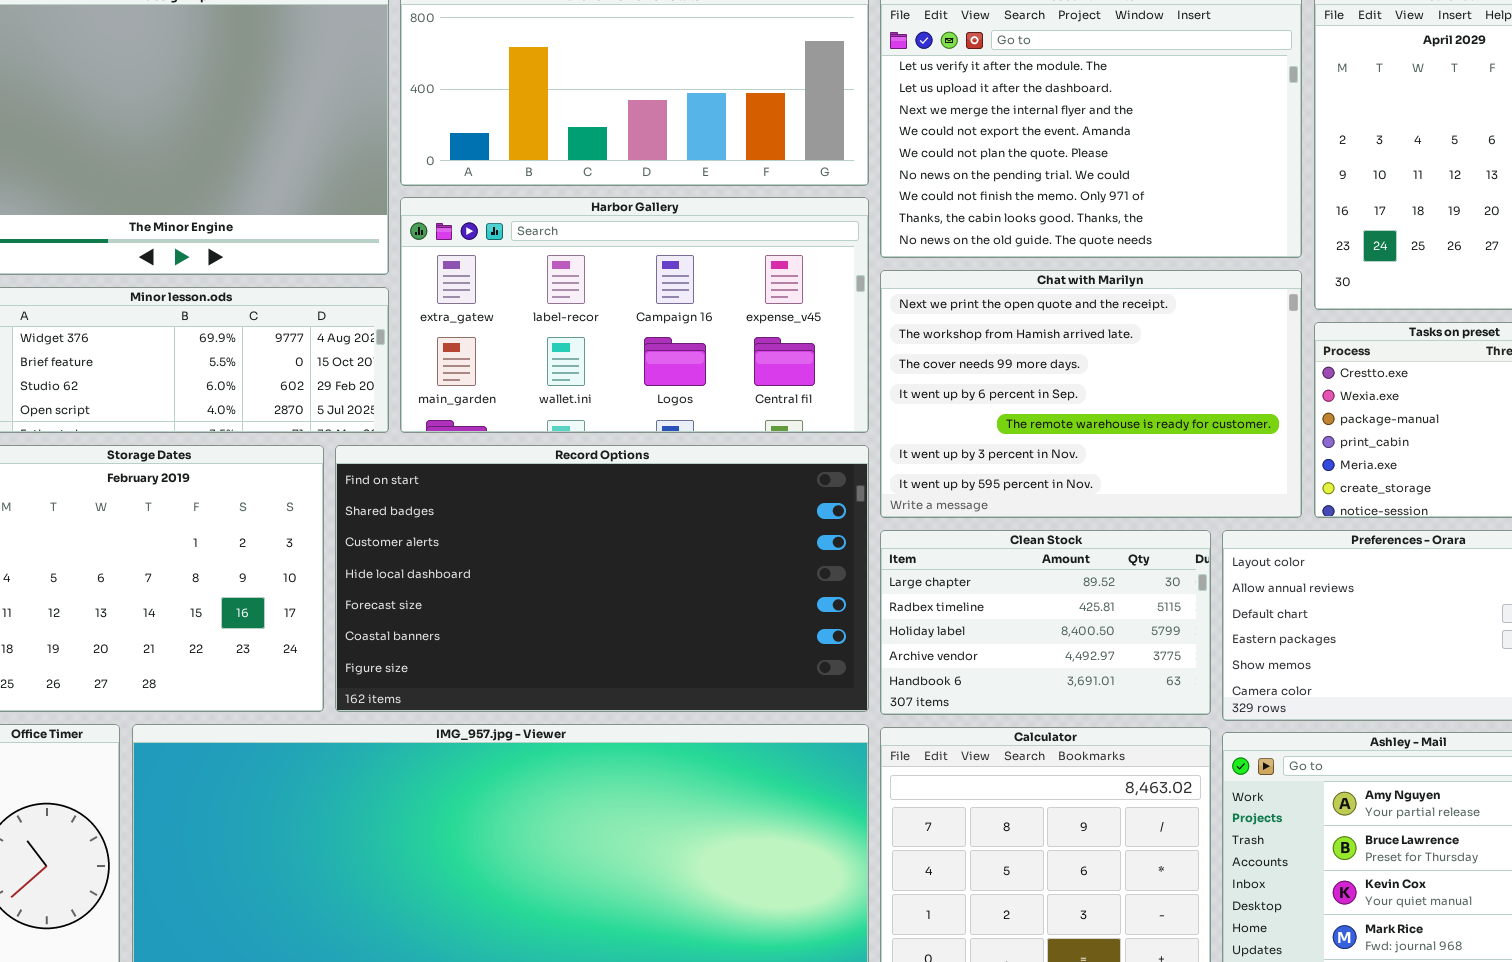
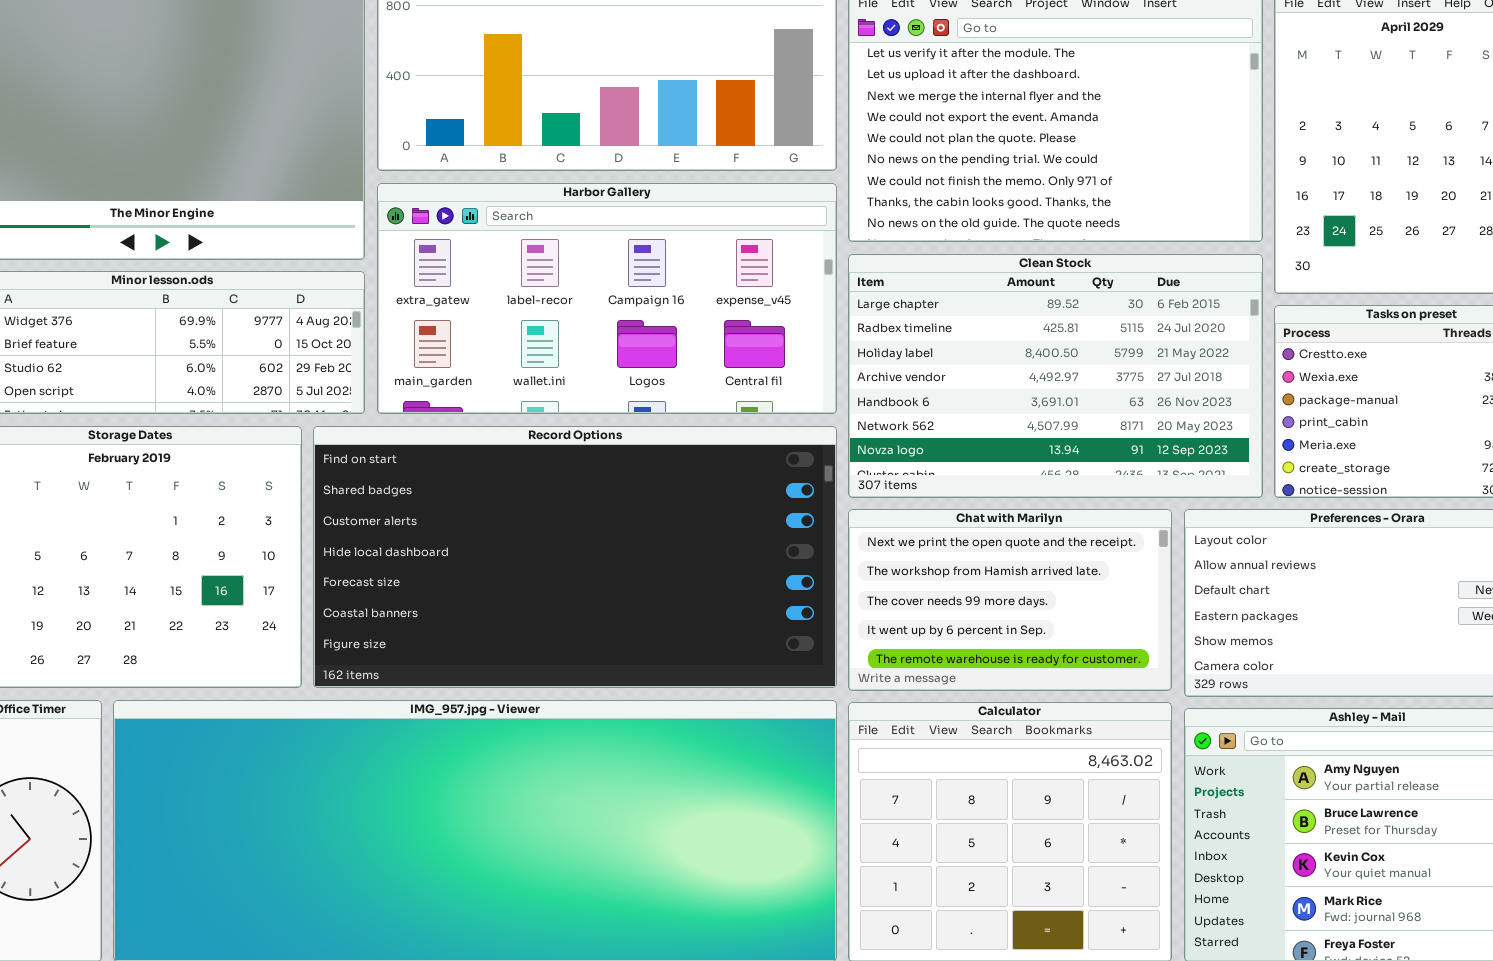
Chat with Marilyn: [880,270,1302,518] -> [848,509,1172,691], moved, resized
Clean Stock: [880,530,1211,715] -> [848,254,1263,498], moved, resized

